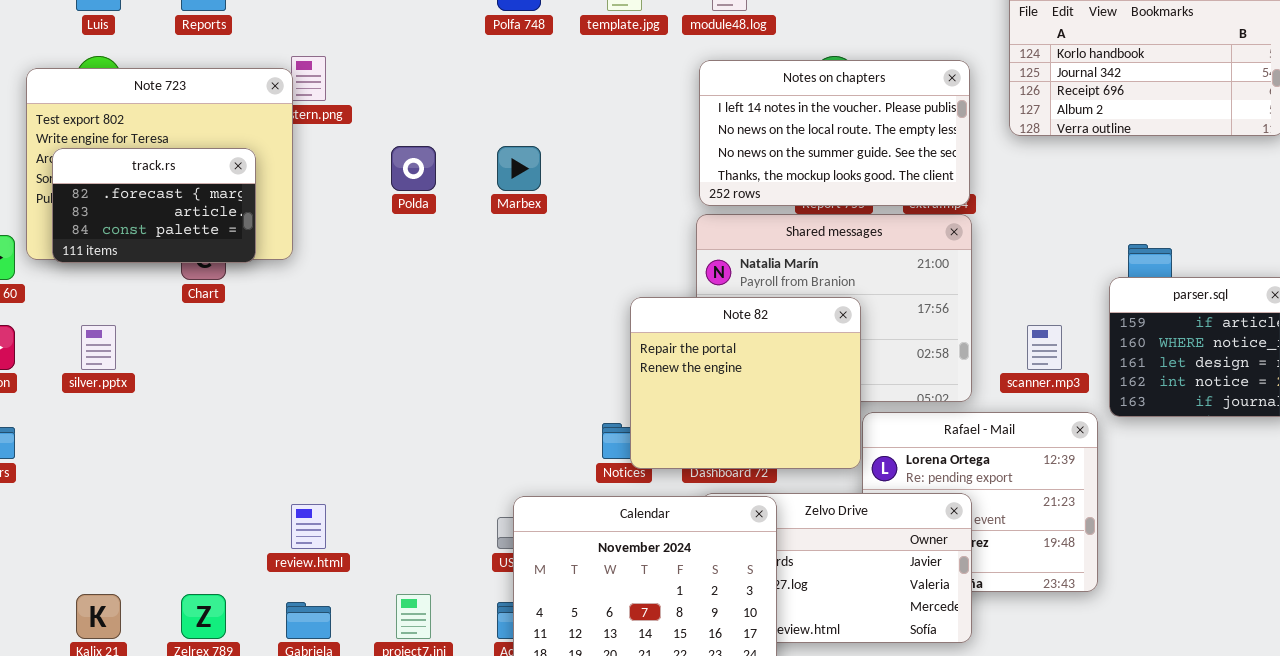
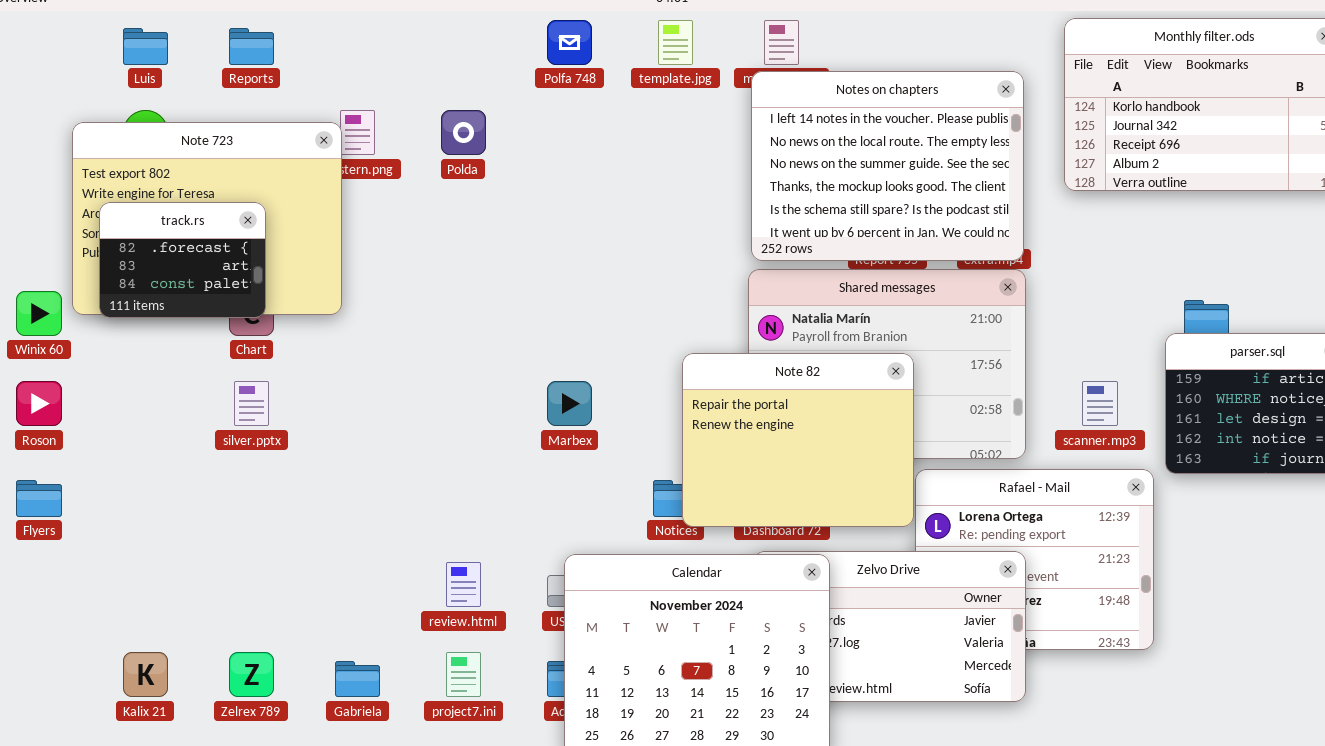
Notes on chapters: [699,60,970,206] -> [751,71,1024,261], resized
Polda: [391,146,436,191] -> [441,110,486,155], moved
Marbex: [497,146,541,191] -> [547,381,592,426], moved
track.rs: [52,148,256,263] -> [99,202,266,318], resized
silver.pptx: [81,325,116,370] -> [234,381,269,426], moved
review.html: [291,504,326,549] -> [446,562,481,607], moved

